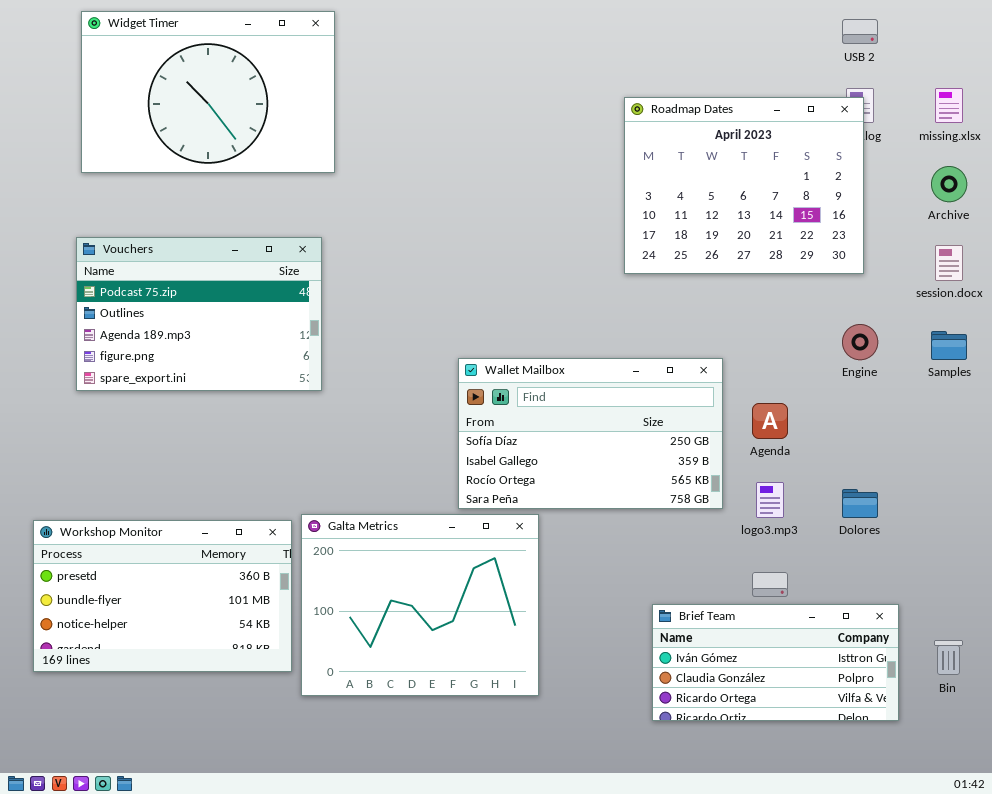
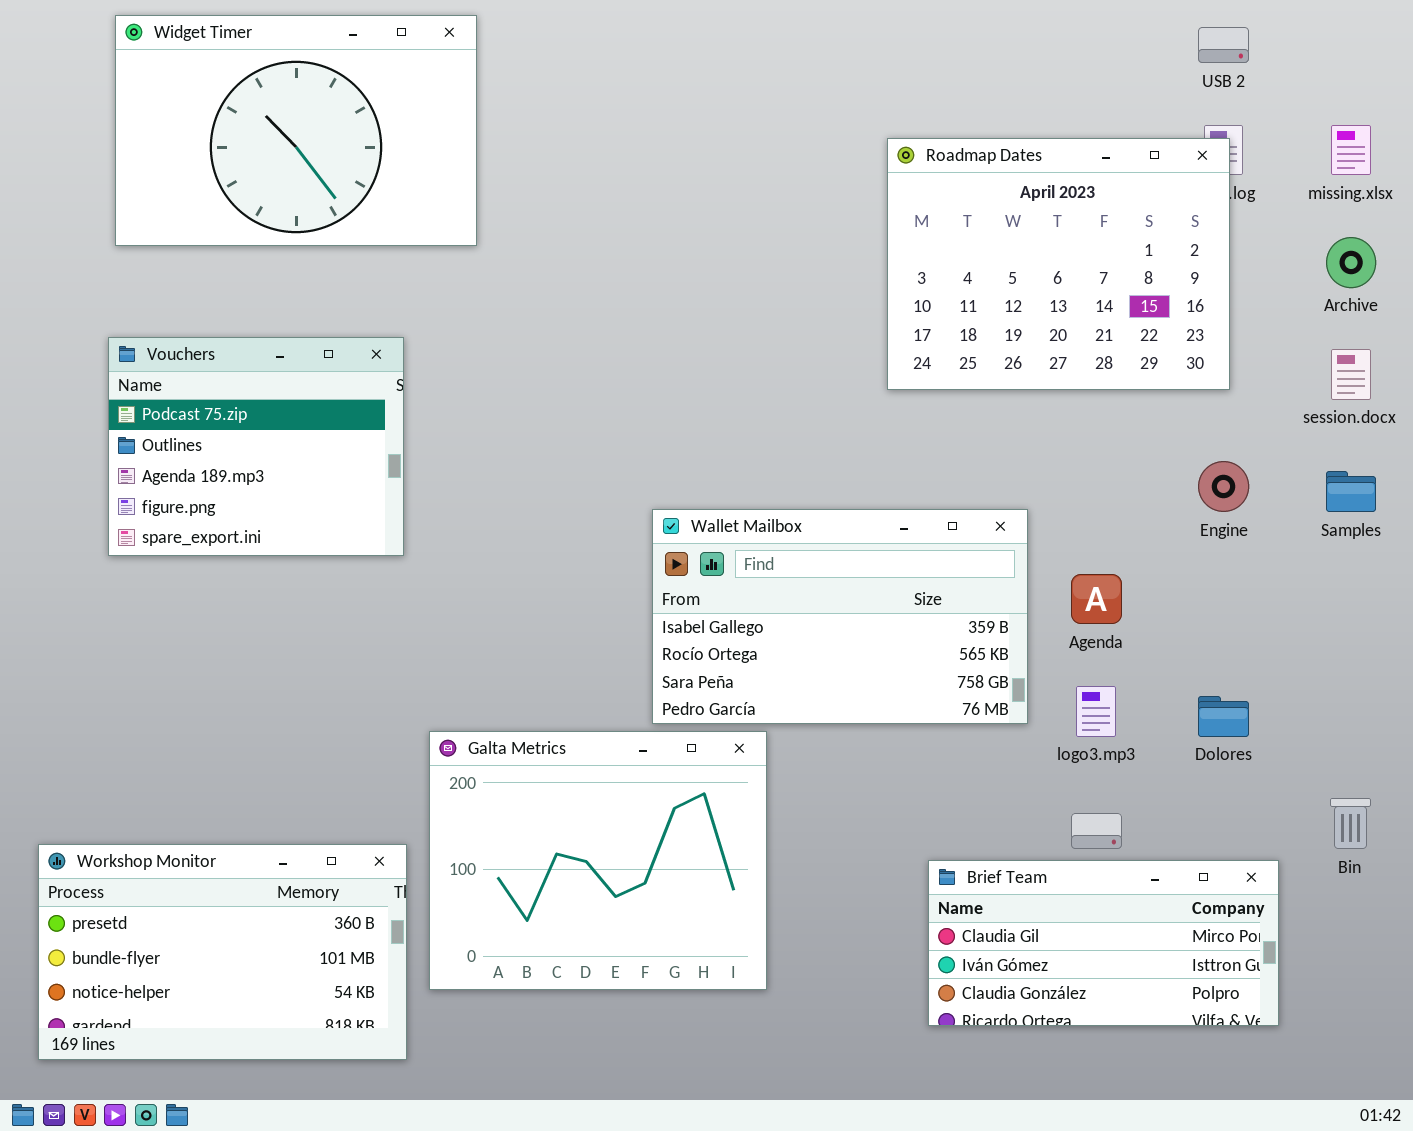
Vouchers: [76,237,322,391] -> [108,337,404,556], resized
Wallet Mailbox: [458,358,723,509] -> [652,509,1028,724], scrolled down 1 row
Workshop Monitor: [33,520,292,672] -> [38,844,407,1060], moved
Brief Team: [652,604,899,721] -> [928,860,1279,1026], scrolled up 1 row
Bin: [934,640,963,675] -> [1330,798,1371,849], moved

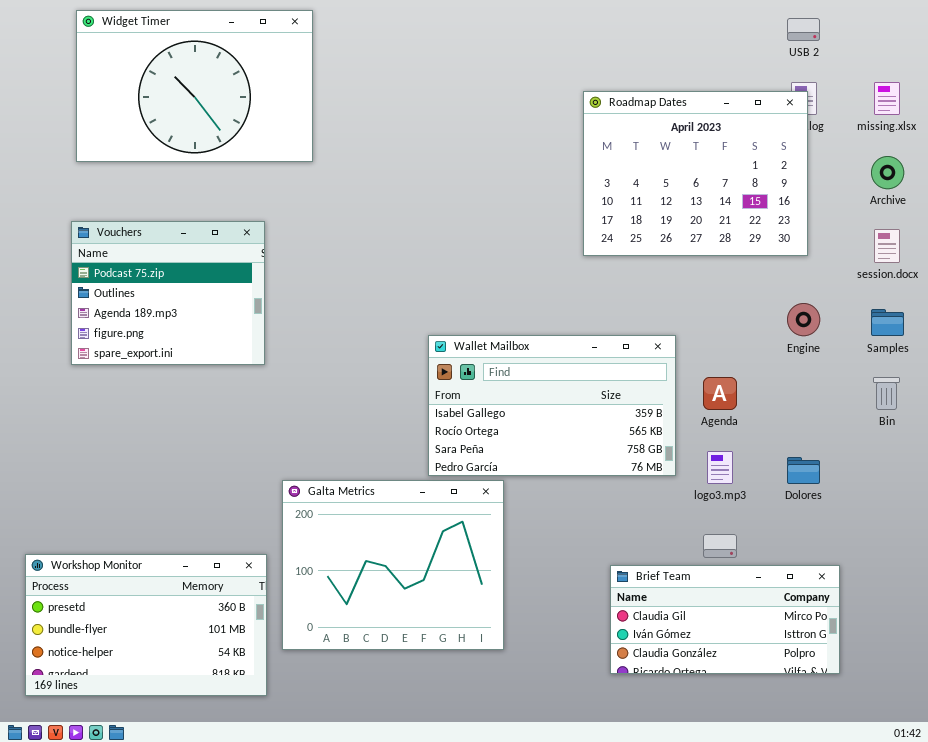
Bin: [1330,798,1371,849] -> [873,377,900,410], moved

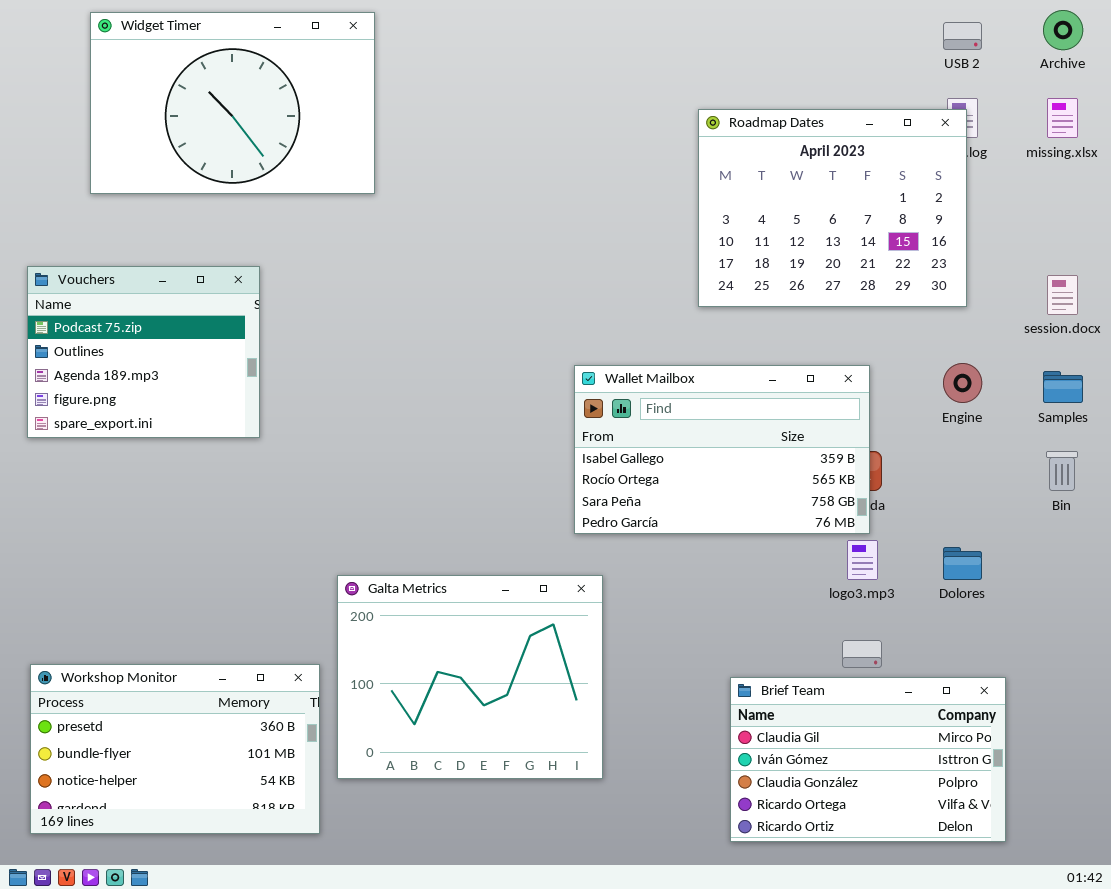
Archive: [871,156,904,189] -> [1043,10,1083,50], moved
Vouchers: [71,221,265,365] -> [27,266,260,438], moved
Wallet Mailbox: [428,335,676,476] -> [574,365,870,534], moved
Brief Team: [610,565,840,674] -> [730,677,1006,842], resized

